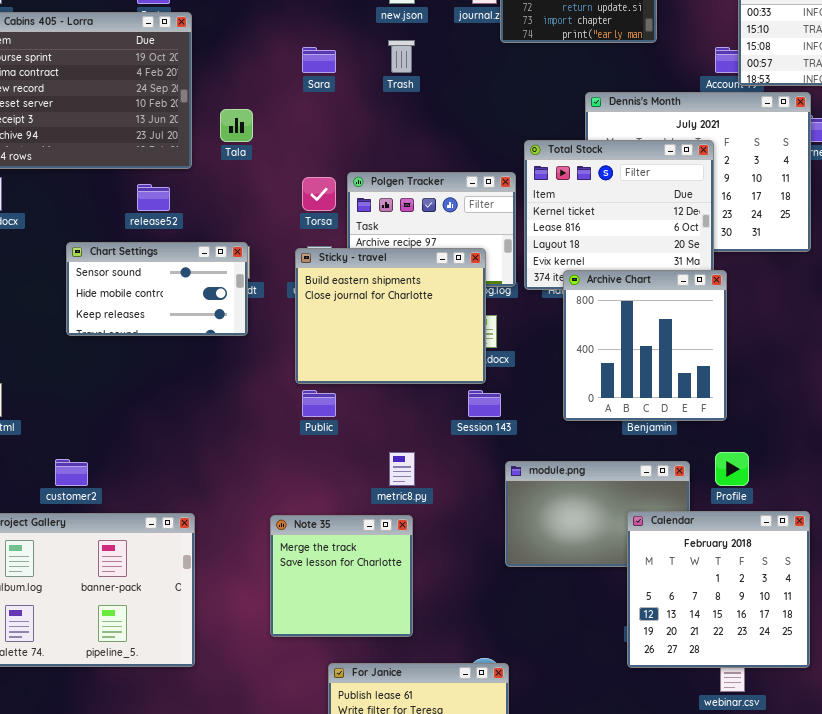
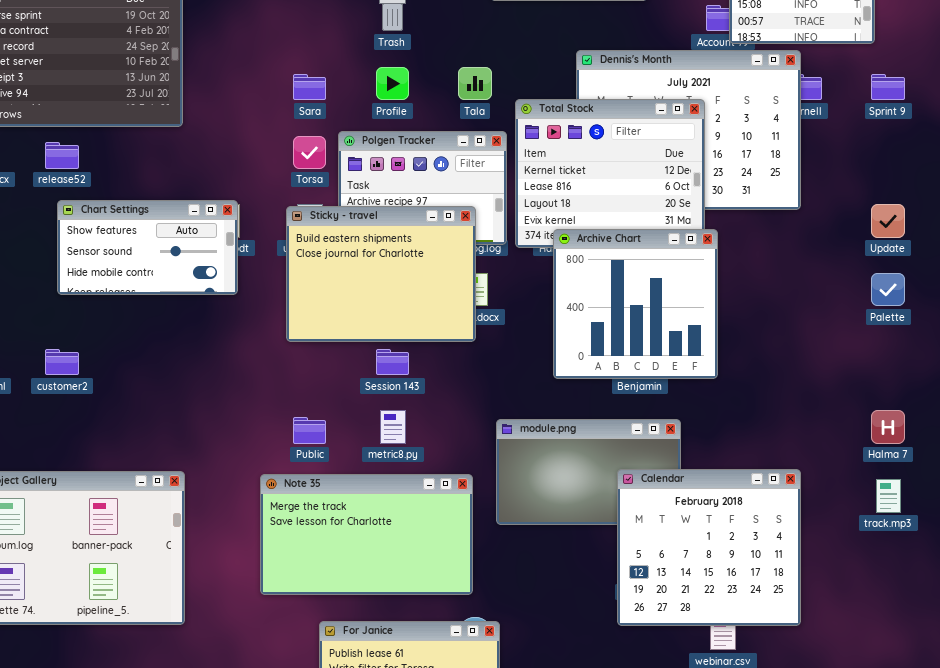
Sara: [302,47,336,73] -> [293,74,326,100], moved
Tala: [220,109,253,142] -> [458,67,492,100], moved
release52: [137,184,170,211] -> [45,142,79,169], moved
Chart Settings: [66,242,248,336] -> [57,200,238,295], scrolled up 1 row
Public: [302,390,336,417] -> [293,417,326,444], moved
Session 143: [468,390,501,417] -> [376,349,409,375], moved
Profile: [715,452,749,486] -> [376,67,409,100], moved
customer2: [55,459,88,486] -> [45,349,79,375], moved
Note 35: [270,515,413,637] -> [260,474,473,595], resized

